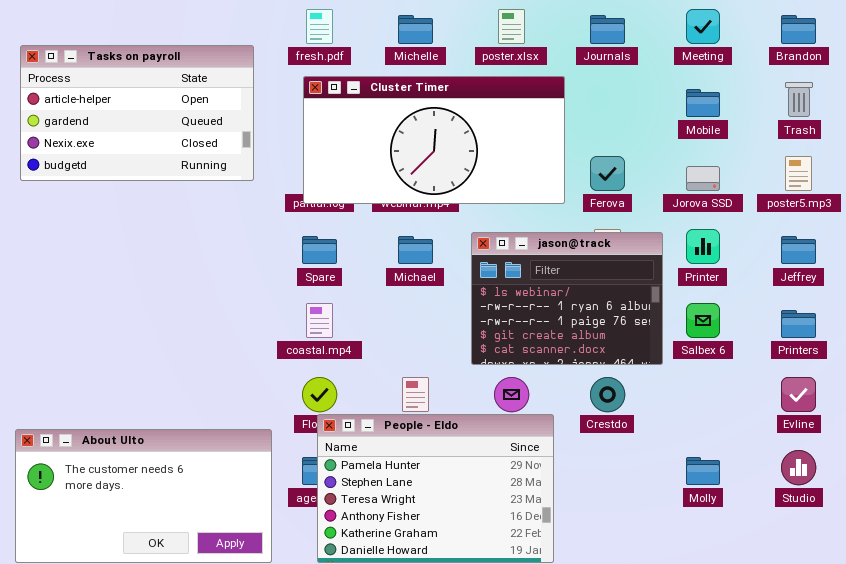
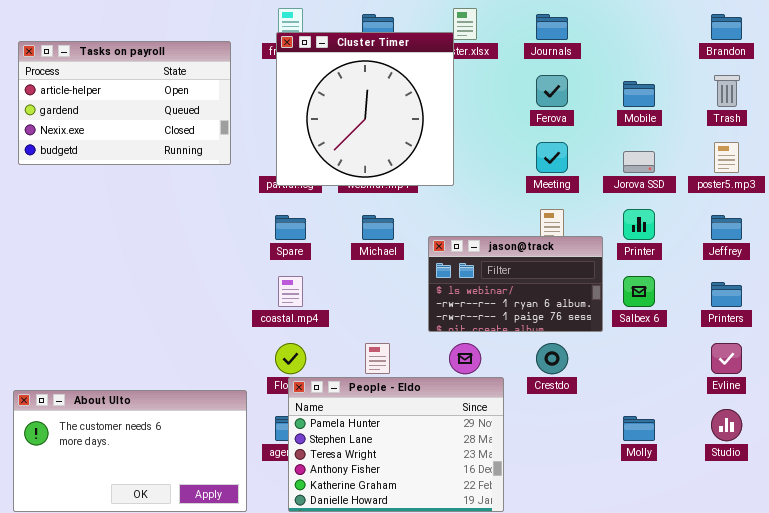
Meeting: [686,9,720,44] -> [536,142,568,173], moved
Cluster Timer: [303,76,565,204] -> [276,32,454,186], resized
Ferova: [590,156,625,191] -> [536,75,568,107], moved
jason@track: [471,232,663,365] -> [428,236,603,332], resized

